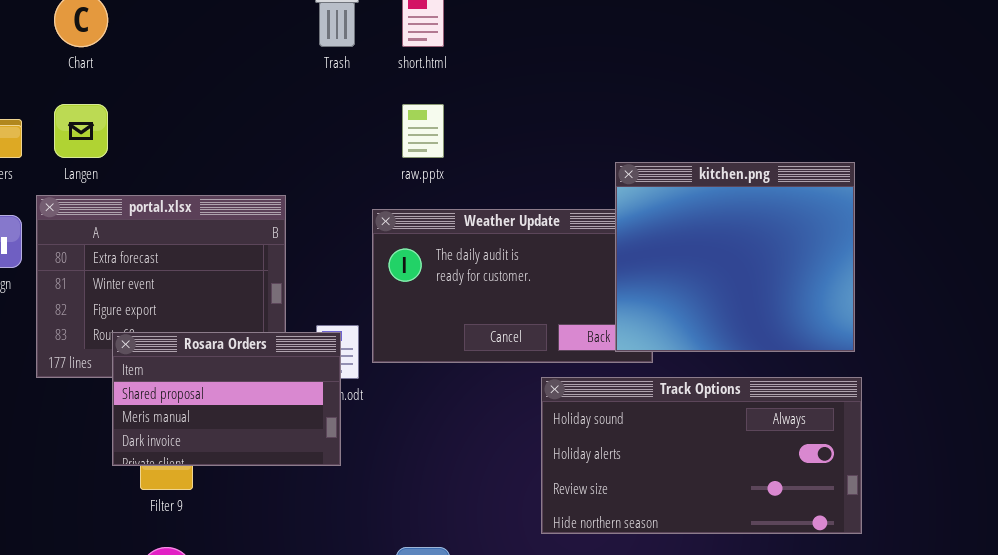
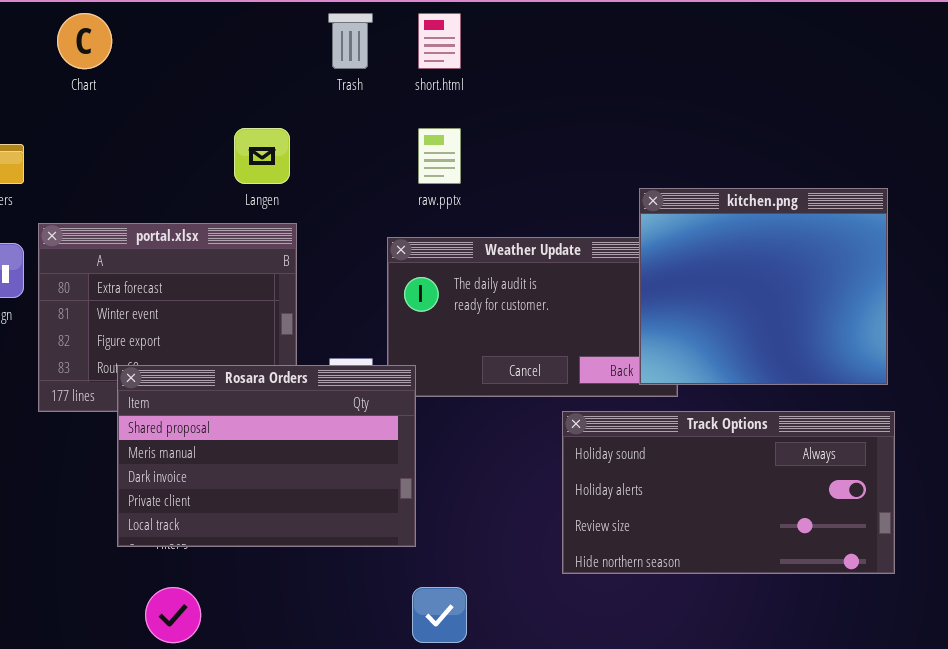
Langen: [54,104,108,158] -> [234,128,290,184], moved
Rosara Orders: [112,332,341,466] -> [117,365,416,547], resized

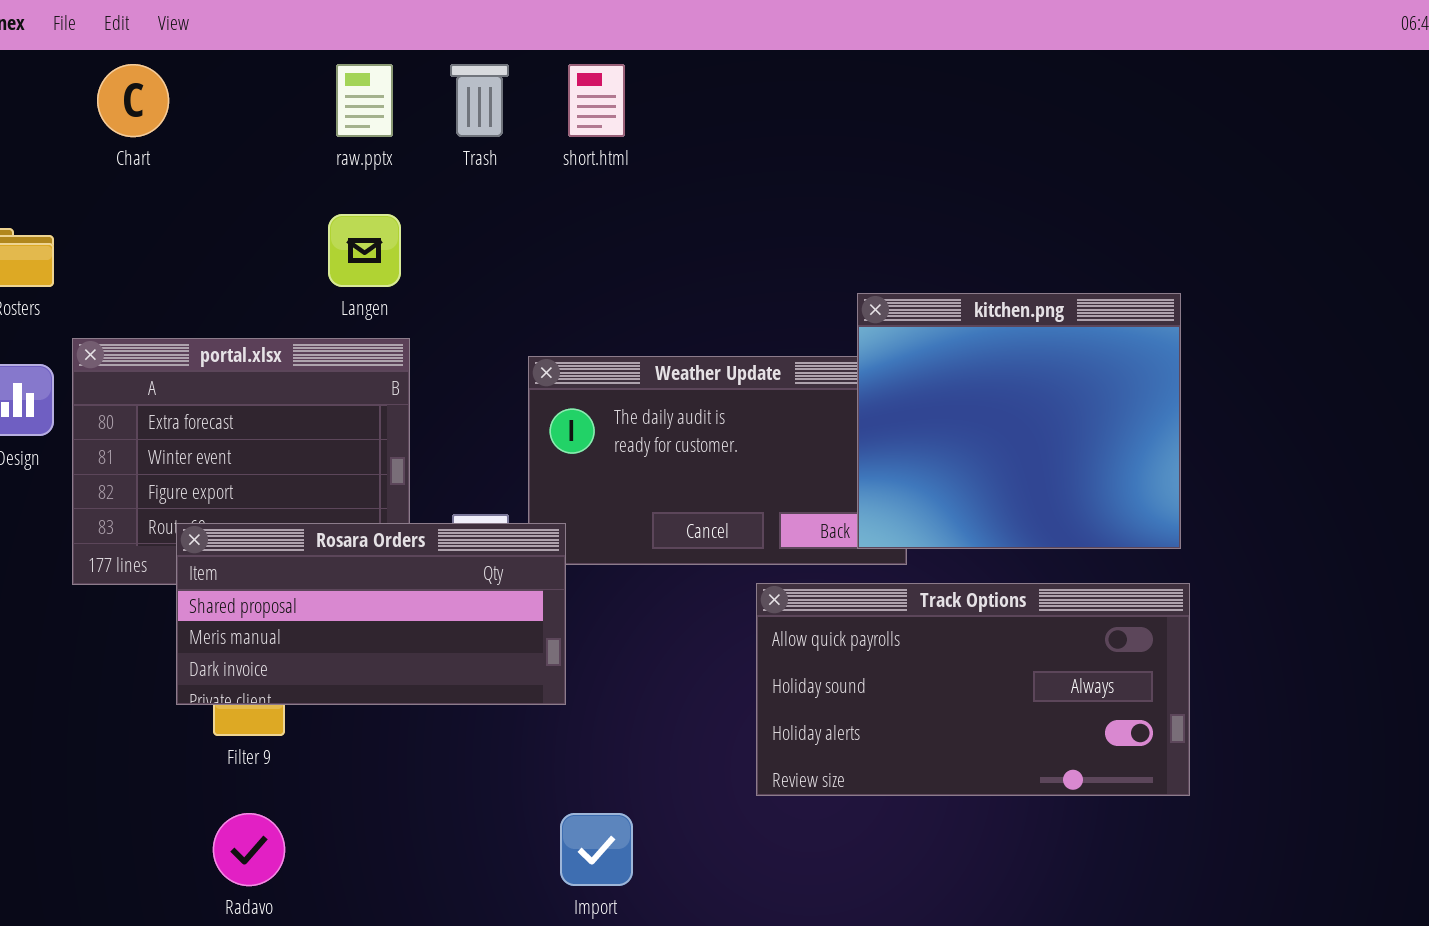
raw.pptx: [418,128,461,184] -> [336,64,393,137], moved
Rosara Orders: [117,365,416,547] -> [176,523,566,705], resized
Track Options: [562,411,895,574] -> [756,583,1190,796], scrolled up 1 row

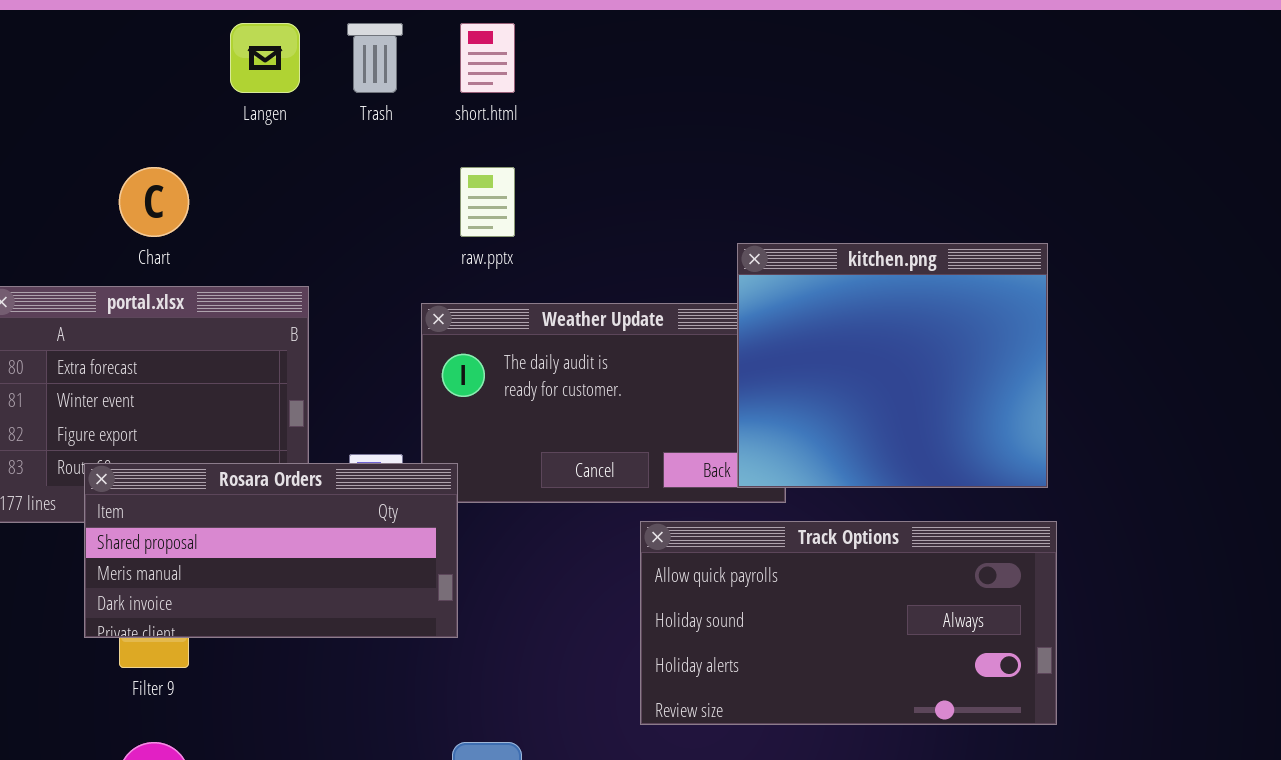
Chart: [97,64,169,137] -> [119,167,189,237], moved
raw.pptx: [336,64,393,137] -> [460,167,515,237], moved
Langen: [328,214,401,287] -> [230,23,300,93], moved

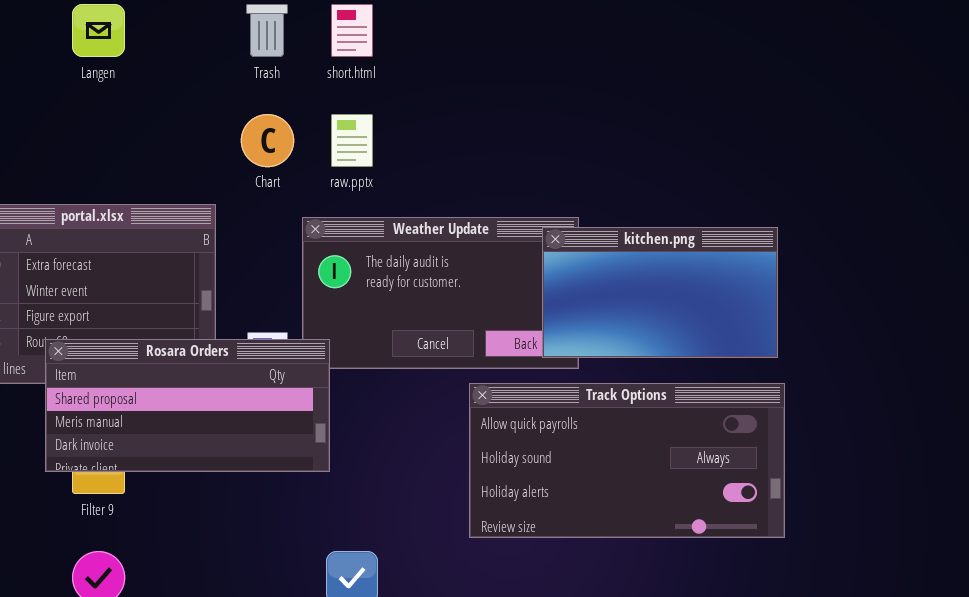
Langen: [230,23,300,93] -> [72,4,125,57], moved
Chart: [119,167,189,237] -> [241,114,294,167], moved
kitchen.png: [737,243,1048,488] -> [542,227,778,358], resized

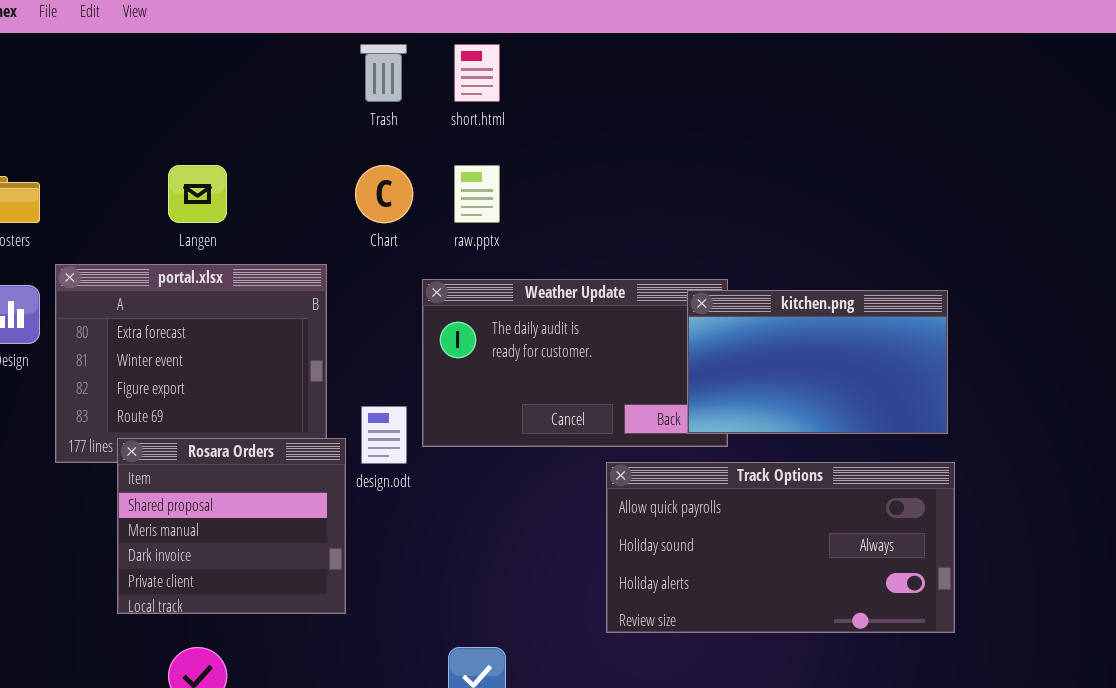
Langen: [72,4,125,57] -> [168,165,227,223], moved
Rosara Orders: [45,339,330,472] -> [117,438,346,614], moved, resized

